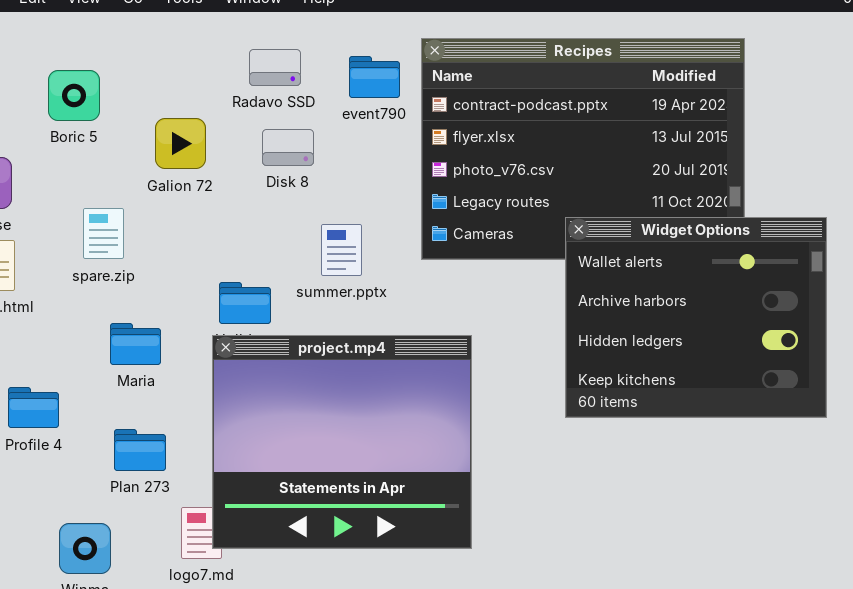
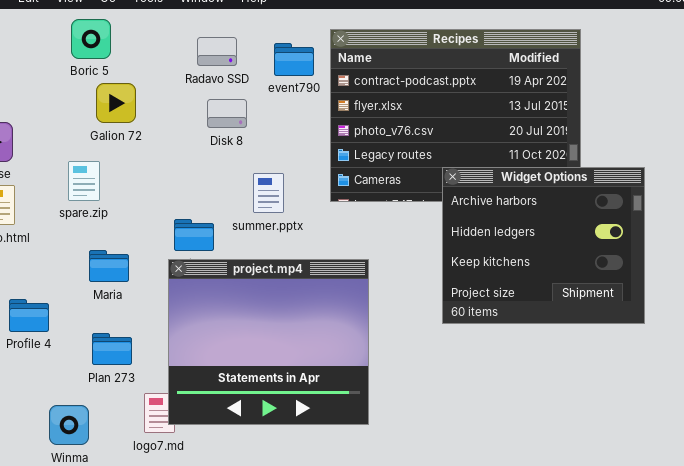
Boric 5: [48,70,100,121] -> [71,19,111,59], moved
Galion 72: [155,118,206,169] -> [96,83,136,123], moved
Widget Options: [565,217,827,418] -> [442,167,645,324], scrolled down 1 row

